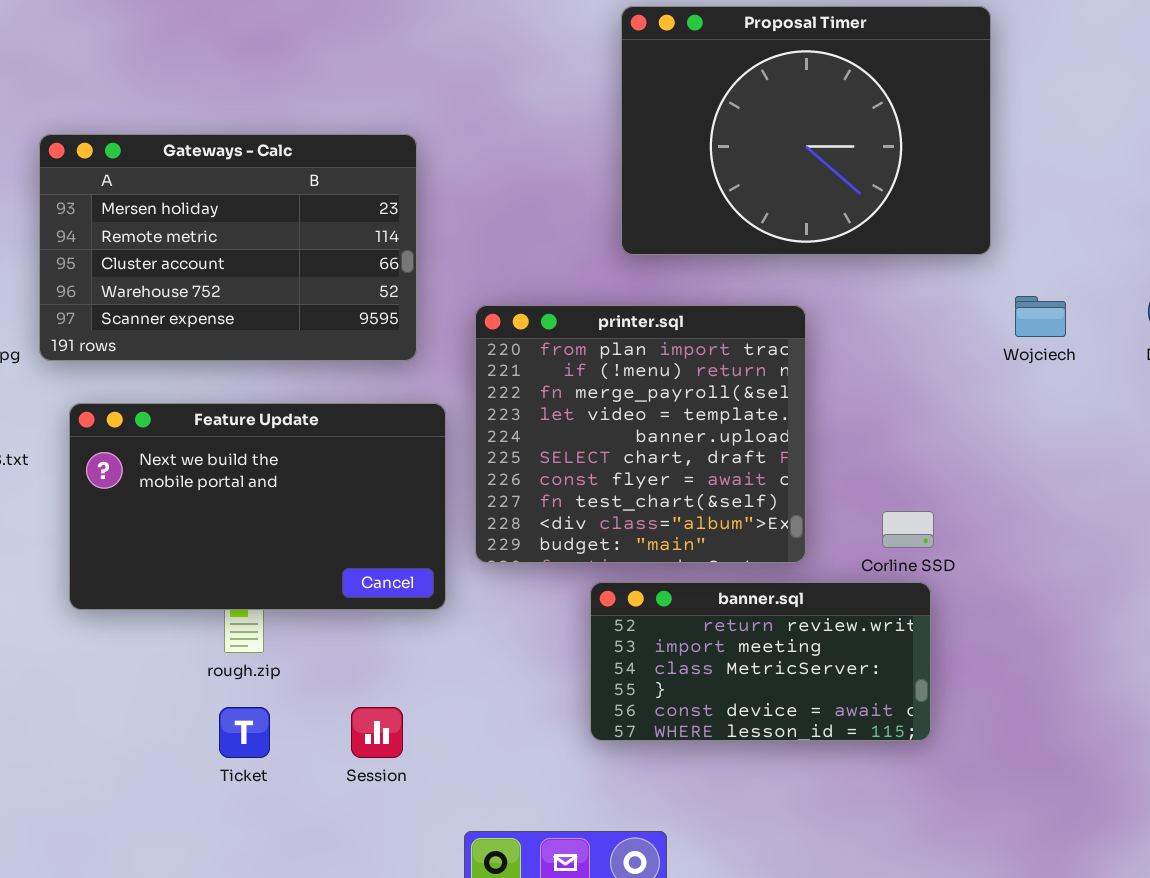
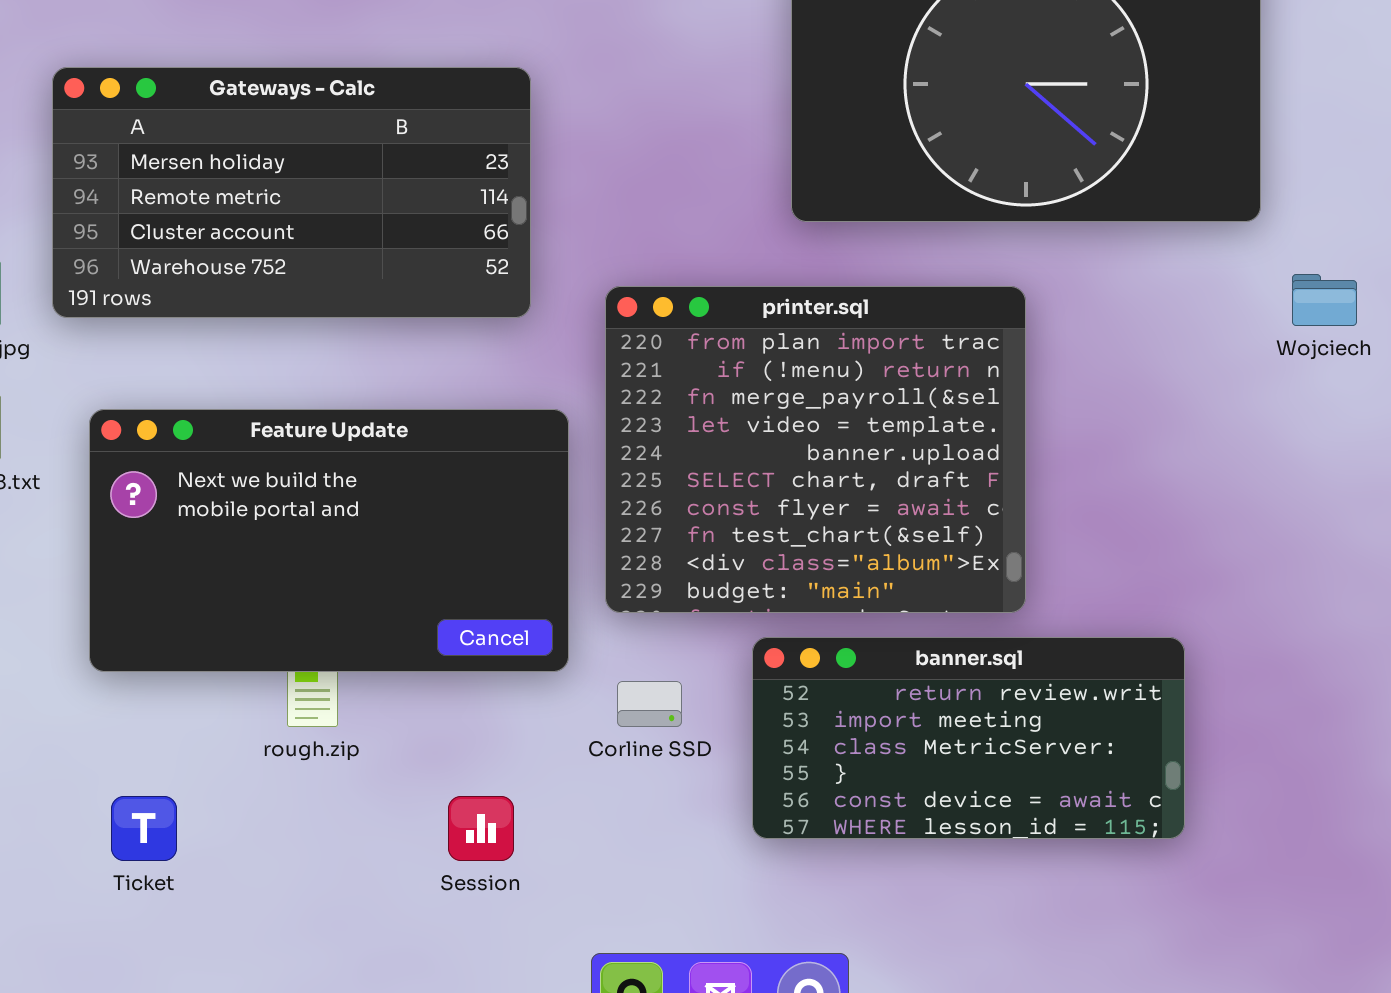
Gateways - Calc: [39,134,417,361] -> [52,67,531,318], resized
Corline SSD: [882,511,934,548] -> [617,681,682,727], moved
Ticket: [219,707,270,758] -> [111,796,177,861], moved

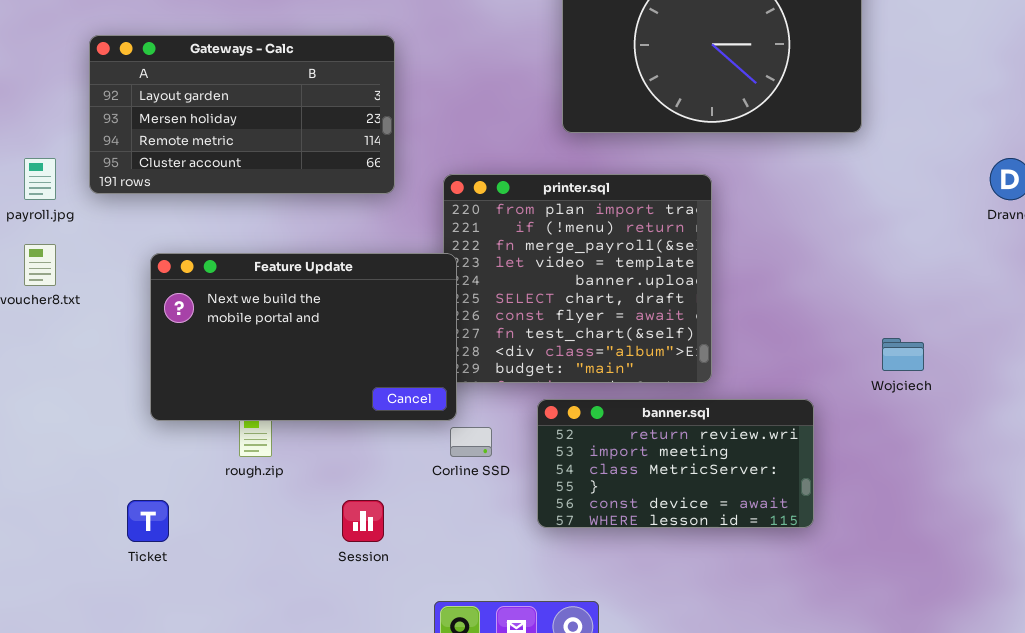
Gateways - Calc: [52,67,531,318] -> [89,35,395,194], scrolled up 1 row
Wojciech: [1292,274,1357,326] -> [882,338,924,371], moved
Feature Update: [89,409,569,672] -> [150,253,457,421], moved

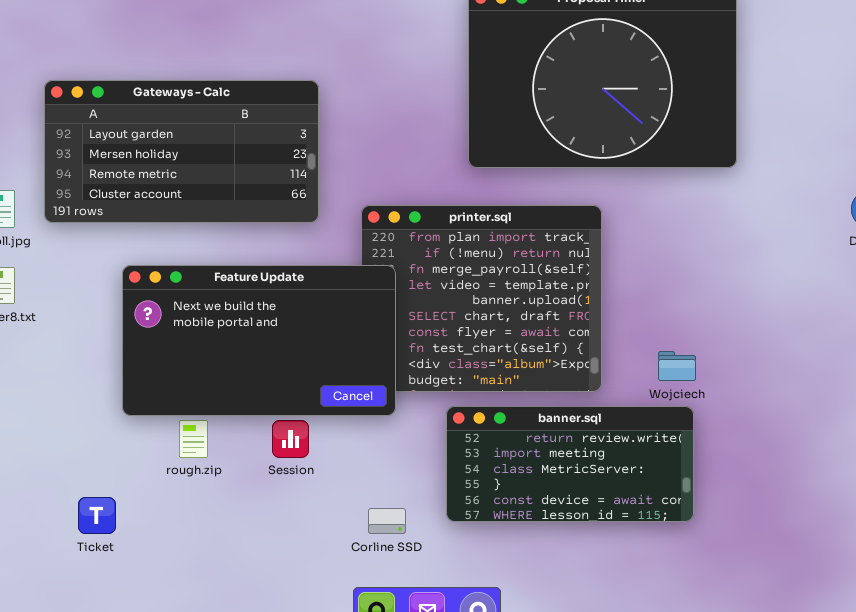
Feature Update: [150,253,457,421] -> [122,265,396,416], moved
Wojciech: [882,338,924,371] -> [658,351,696,381], moved
Corline SSD: [450,427,492,457] -> [368,508,406,534], moved
Session: [342,500,384,542] -> [272,420,309,458], moved

